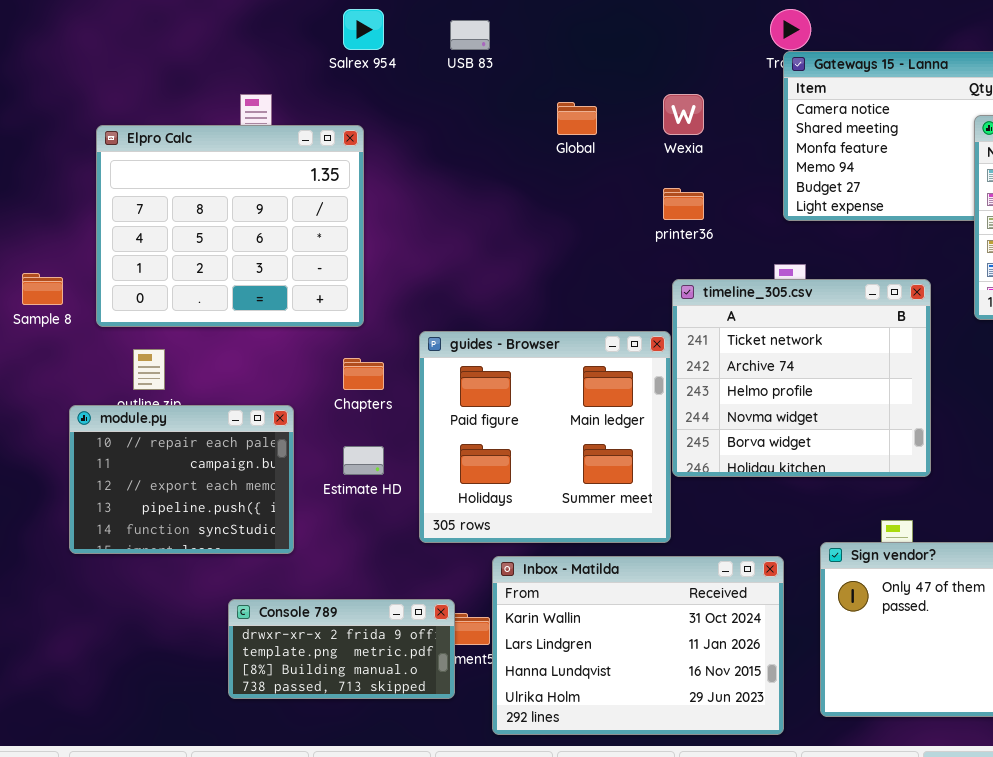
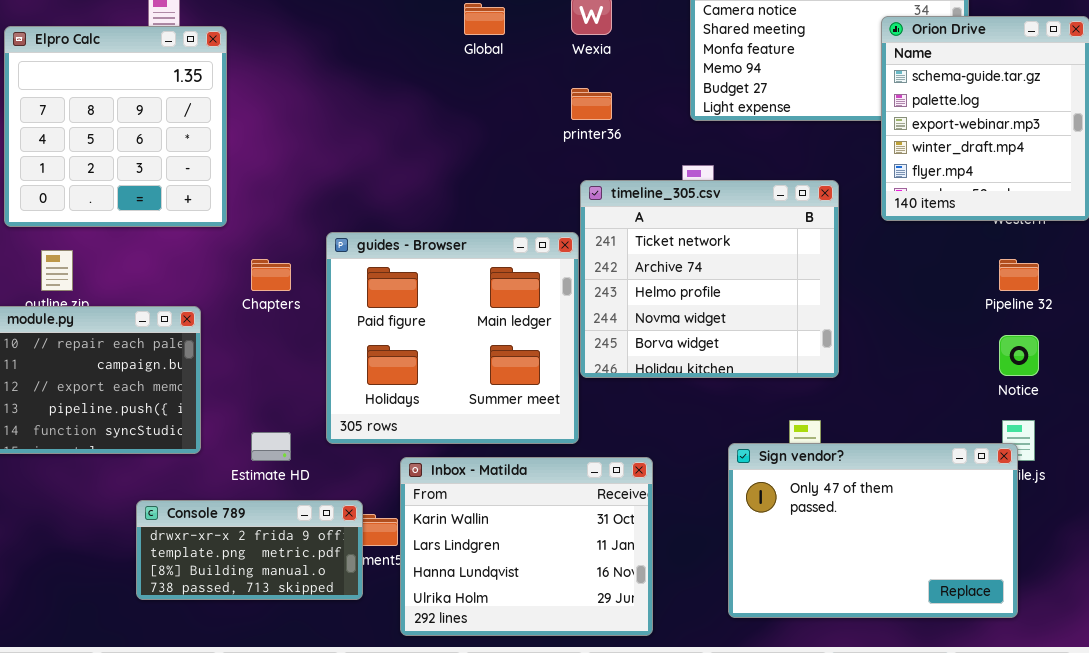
Elpro Calc: [96,125,364,327] -> [4,26,227,227], resized
Estimate HD: [343,446,384,475] -> [251,432,291,461], moved
Inbox - Matilda: [492,556,784,735] -> [400,457,653,636], resized

